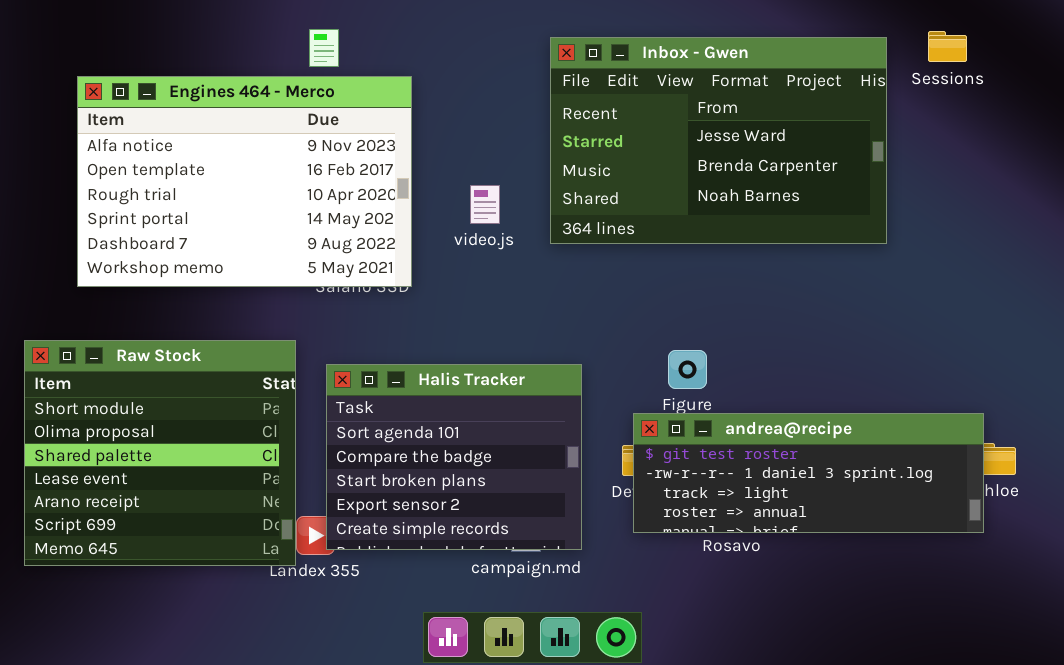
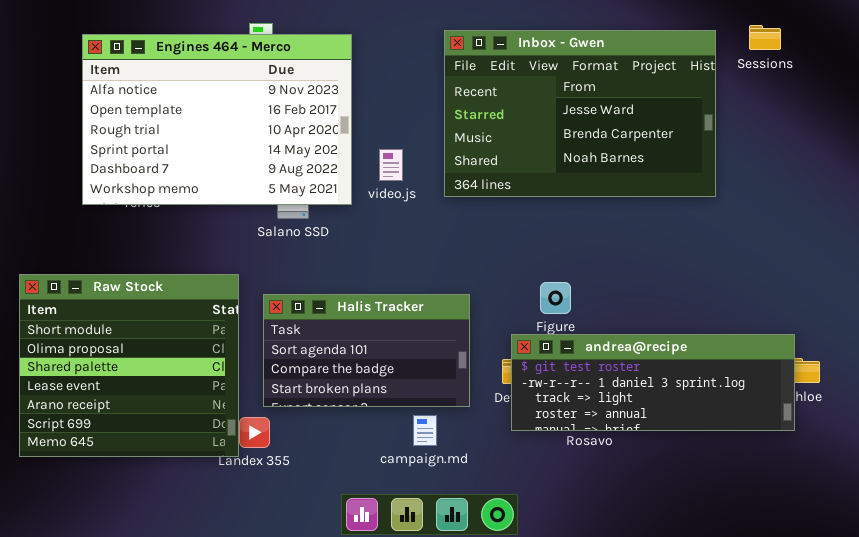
Engines 464 - Merco: [77,76,412,287] -> [82,34,352,205], moved
Halis Tracker: [326,364,582,550] -> [263,294,470,407], resized

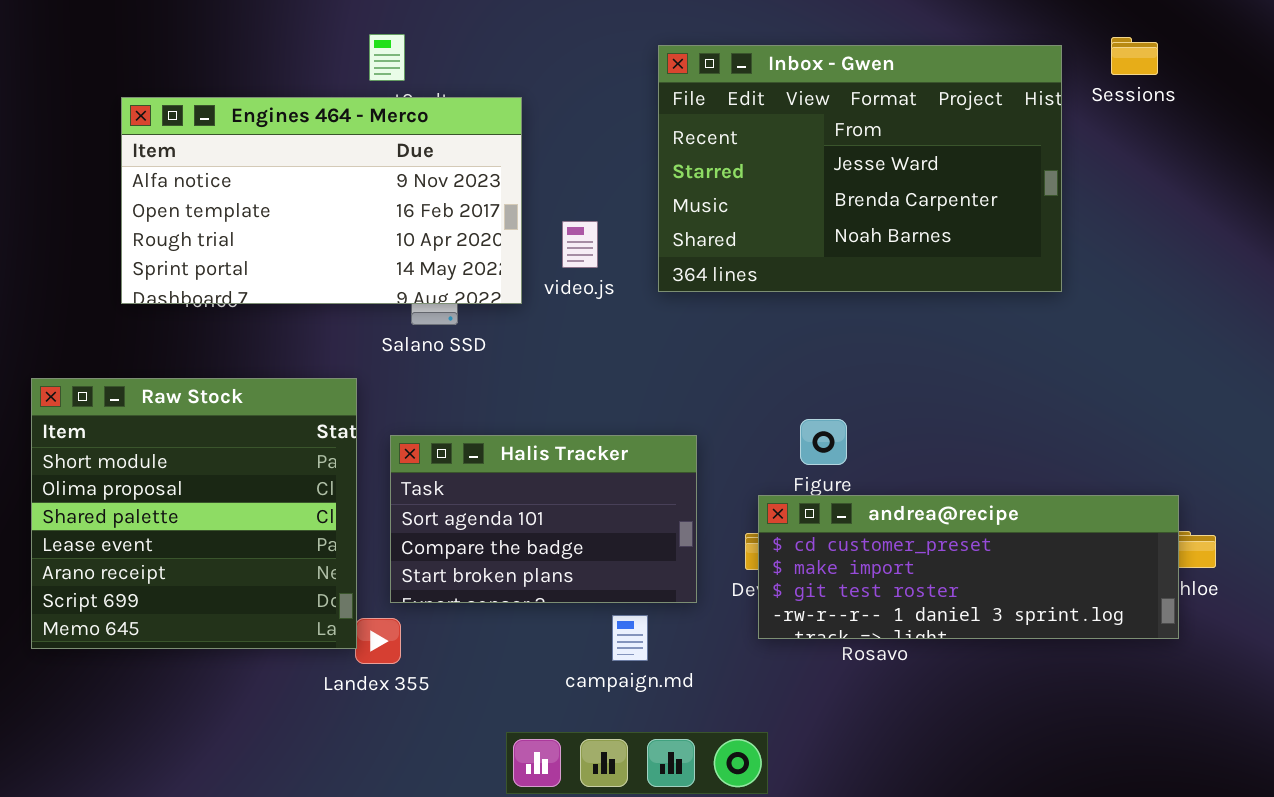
Engines 464 - Merco: [82,34,352,205] -> [121,97,522,304], resized
Raw Stock: [19,274,239,457] -> [31,378,357,649], moved
andrea@recipe: [511,334,795,431] -> [758,495,1179,639], scrolled up 2 rows

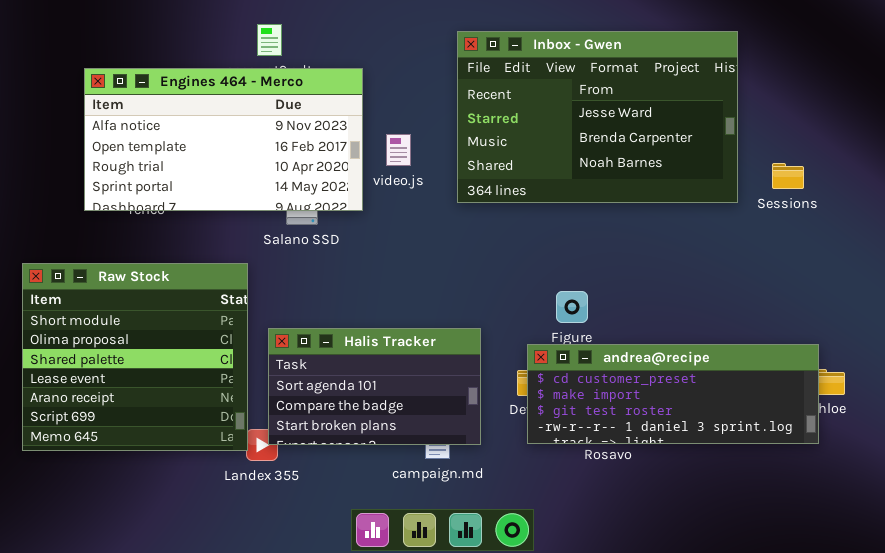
Sessions: [1111,37,1158,75] -> [772,163,804,189], moved
video.js: [562,221,598,268] -> [386,134,411,166], moved
Halis Tracker: [390,435,697,603] -> [268,328,481,445], moved

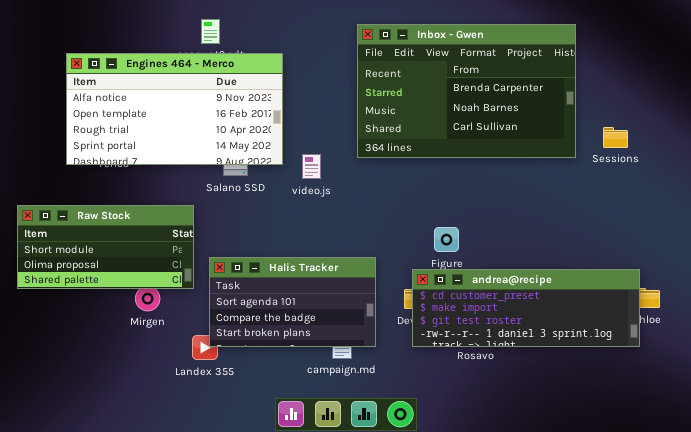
Inbox - Gwen: [457,31,738,203] -> [357,24,576,158], scrolled down 1 row
video.js: [386,134,411,166] -> [302,154,321,179], moved
Raw Stock: [22,263,248,451] -> [17,205,194,289], resized

